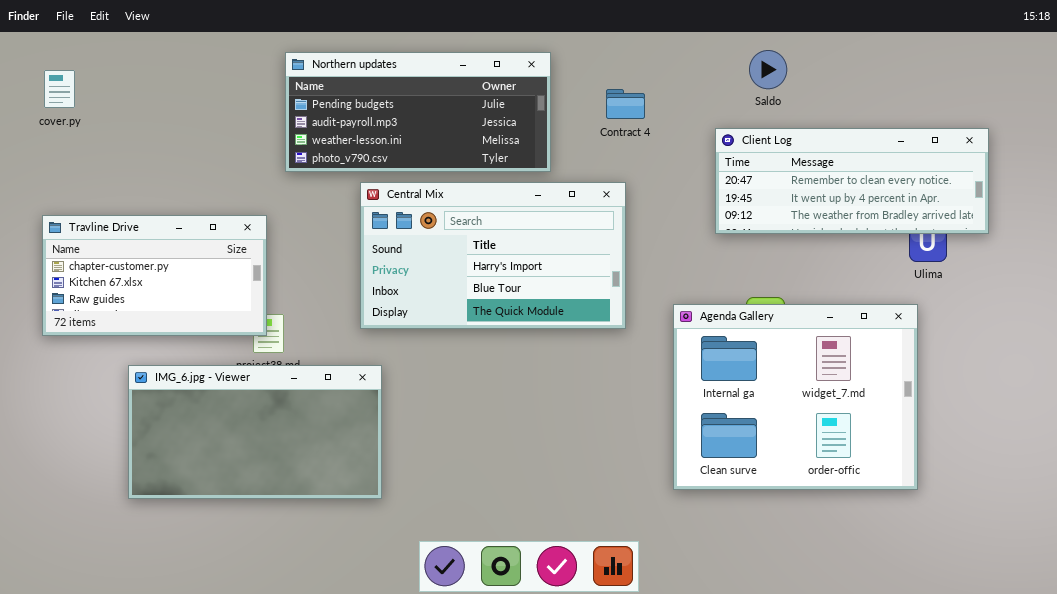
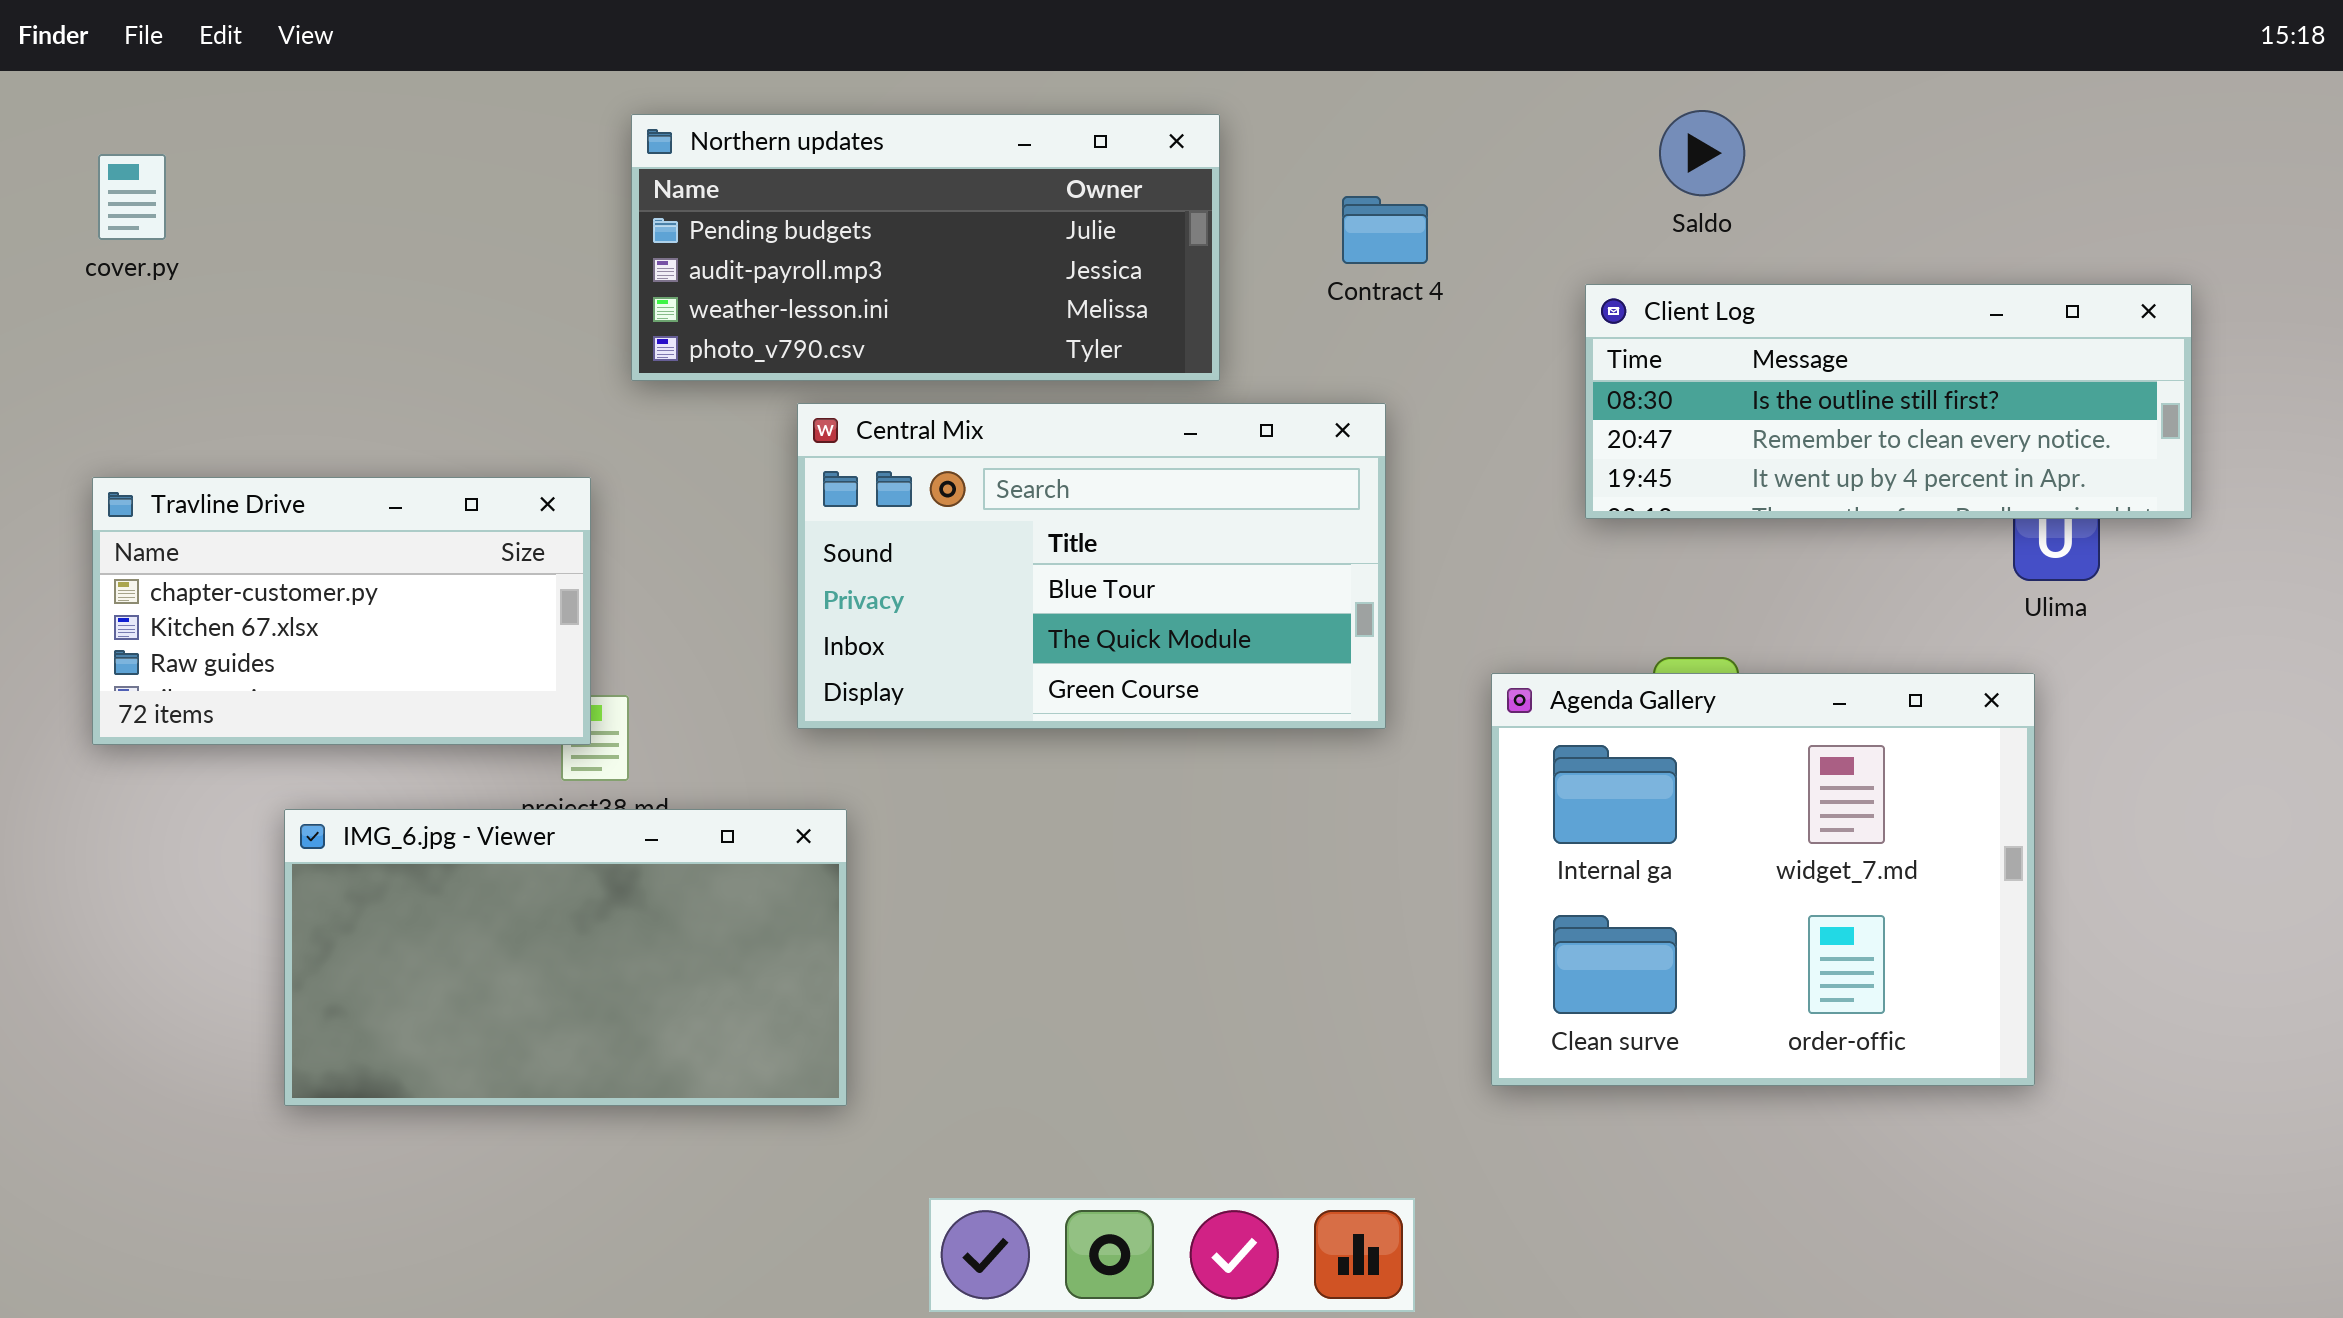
Client Log: [715,128,989,234] -> [1585,284,2192,519], scrolled up 1 row
Central Mix: [360,182,626,329] -> [797,403,1386,729], scrolled down 1 row

